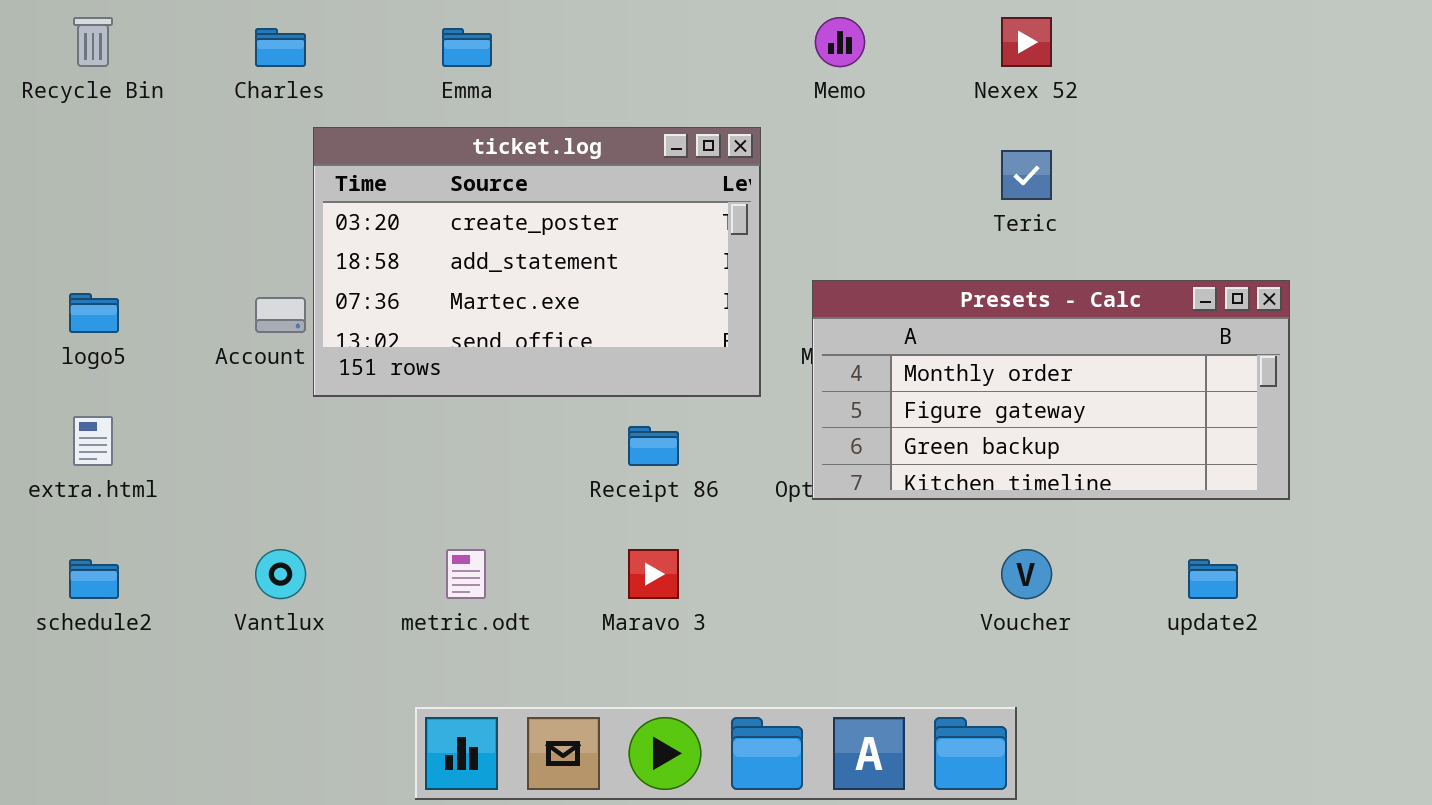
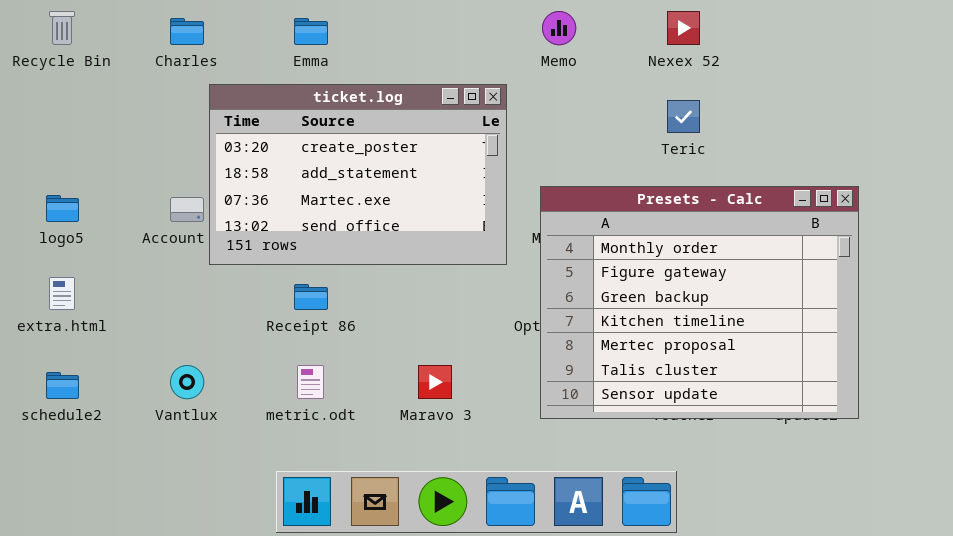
Presets - Calc: [812,280,1290,500] -> [540,186,859,419], resized
Receipt 86: [628,426,679,466] -> [294,284,328,310], moved

